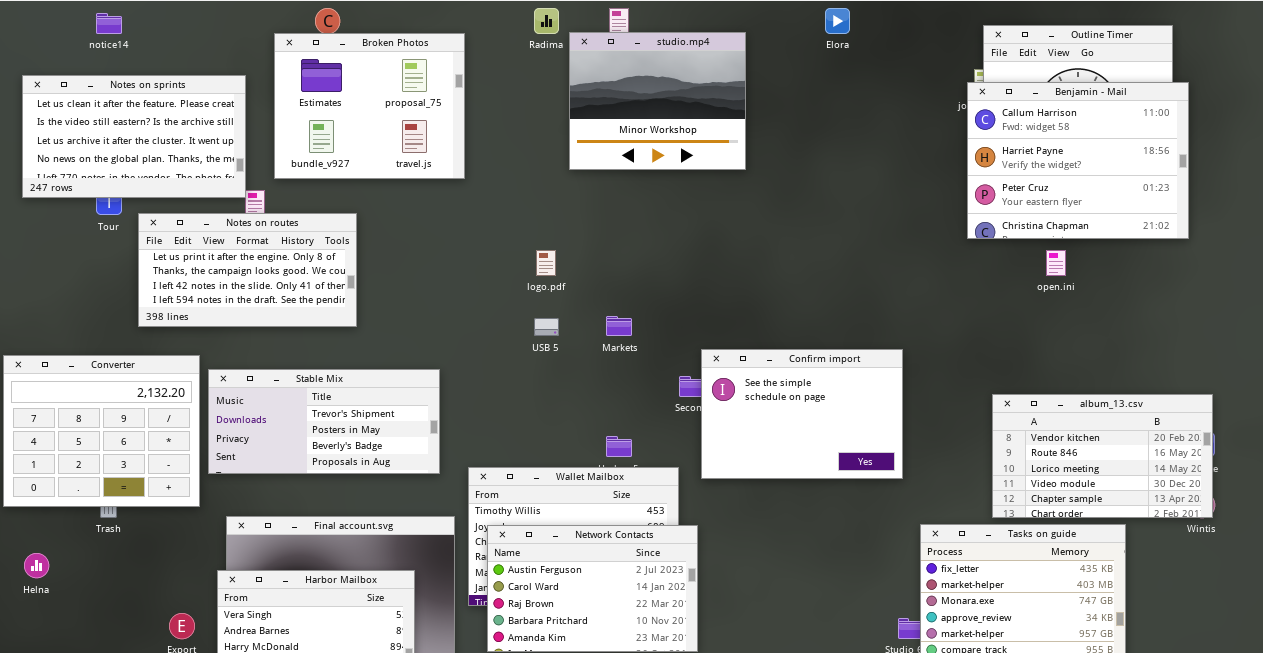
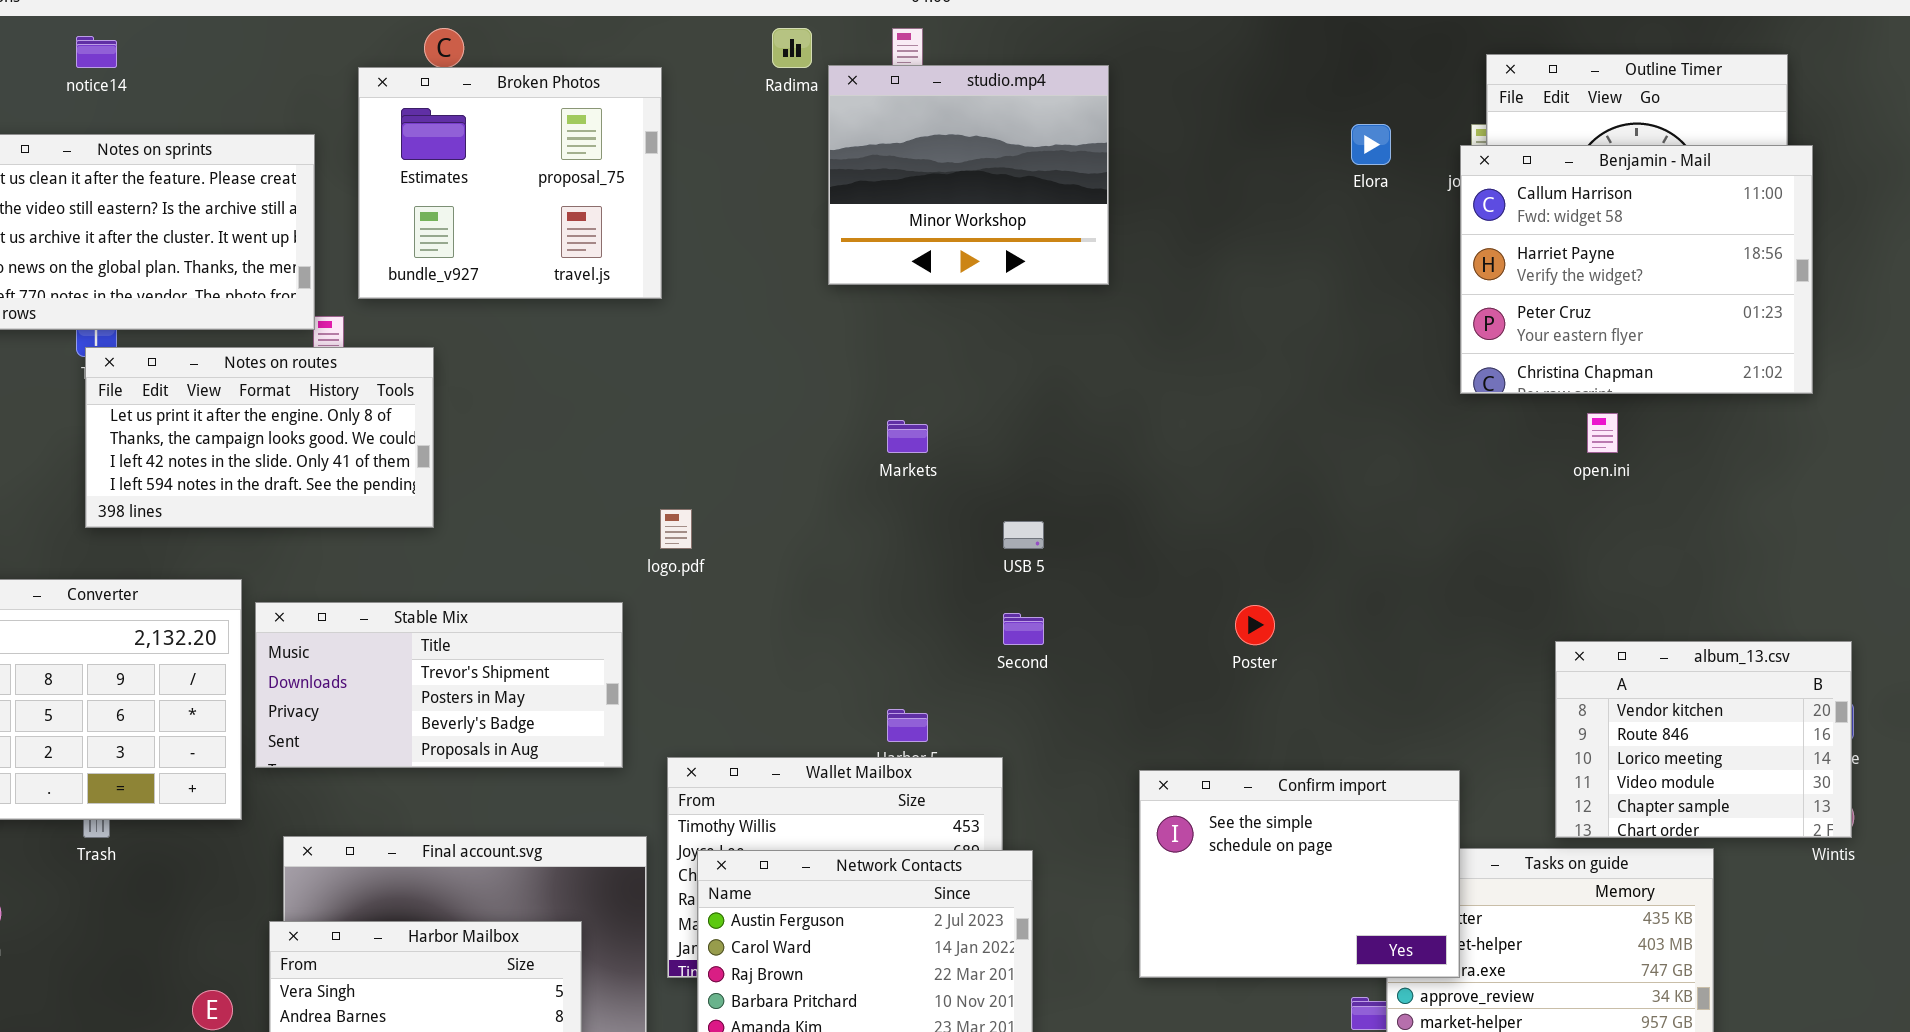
Elora: [825,8,850,34] -> [1351,124,1391,165], moved
Notes on routes: [138,213,357,327] -> [85,347,434,528], moved
logo.pdf: [536,250,556,276] -> [660,509,692,549], moved
Markets: [606,316,632,336] -> [887,420,928,453], moved
USB 5: [534,318,559,336] -> [1003,521,1044,549], moved
Confirm import: [701,349,903,479] -> [1139,770,1460,978], moved
album_13.csv: [992,394,1213,518] -> [1555,641,1852,838], resized

